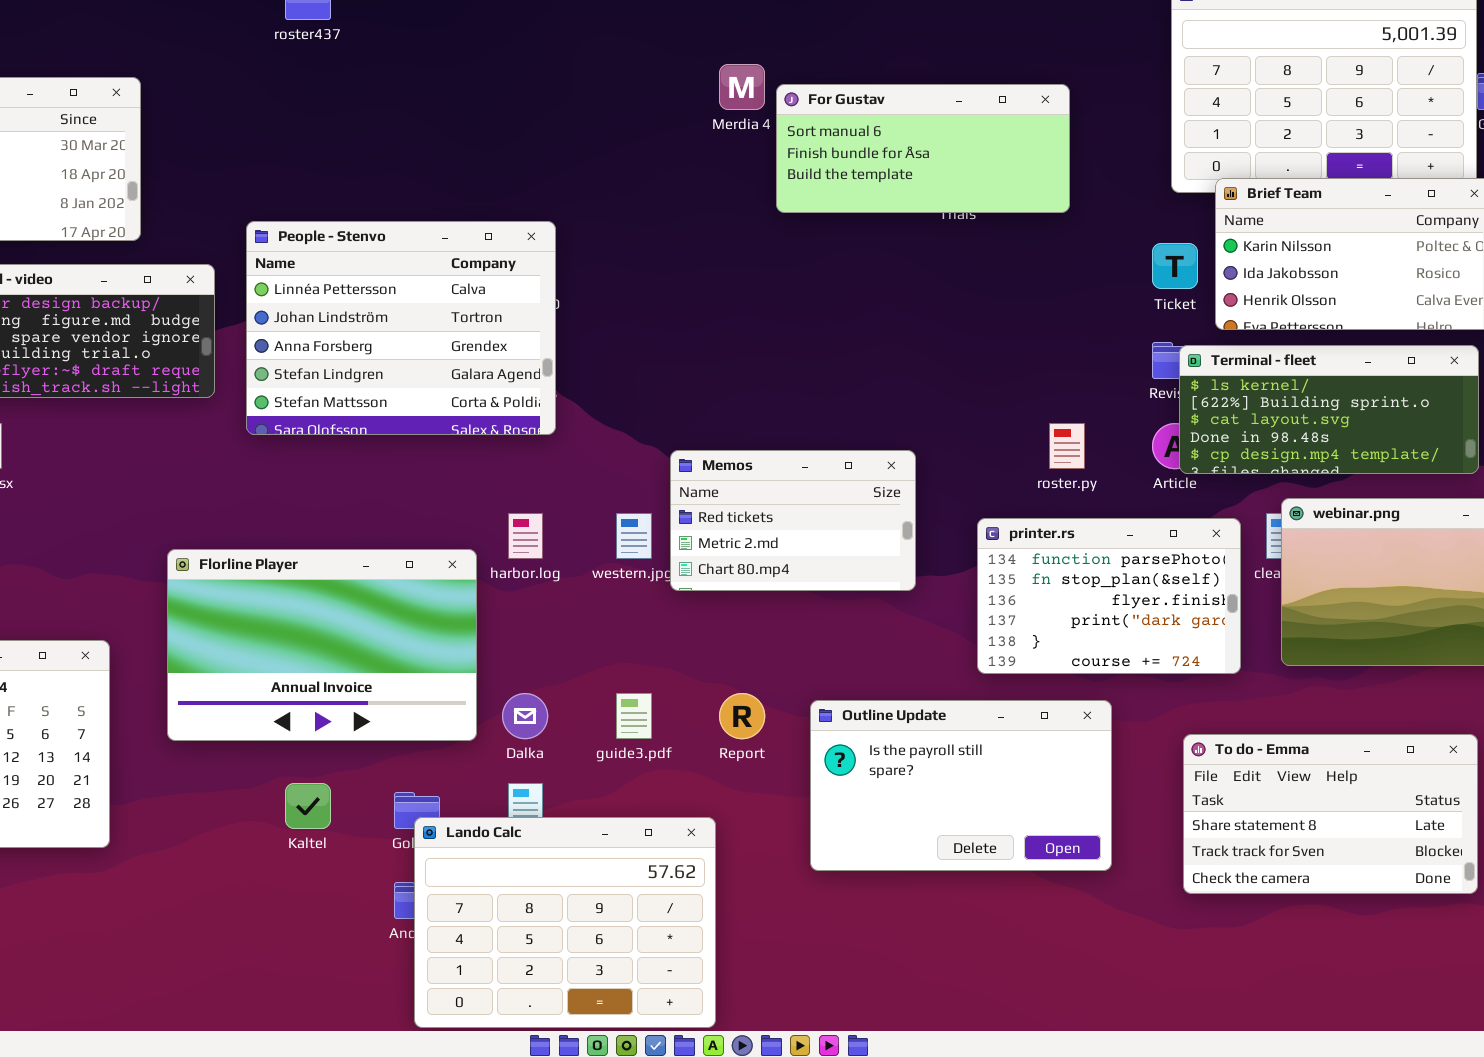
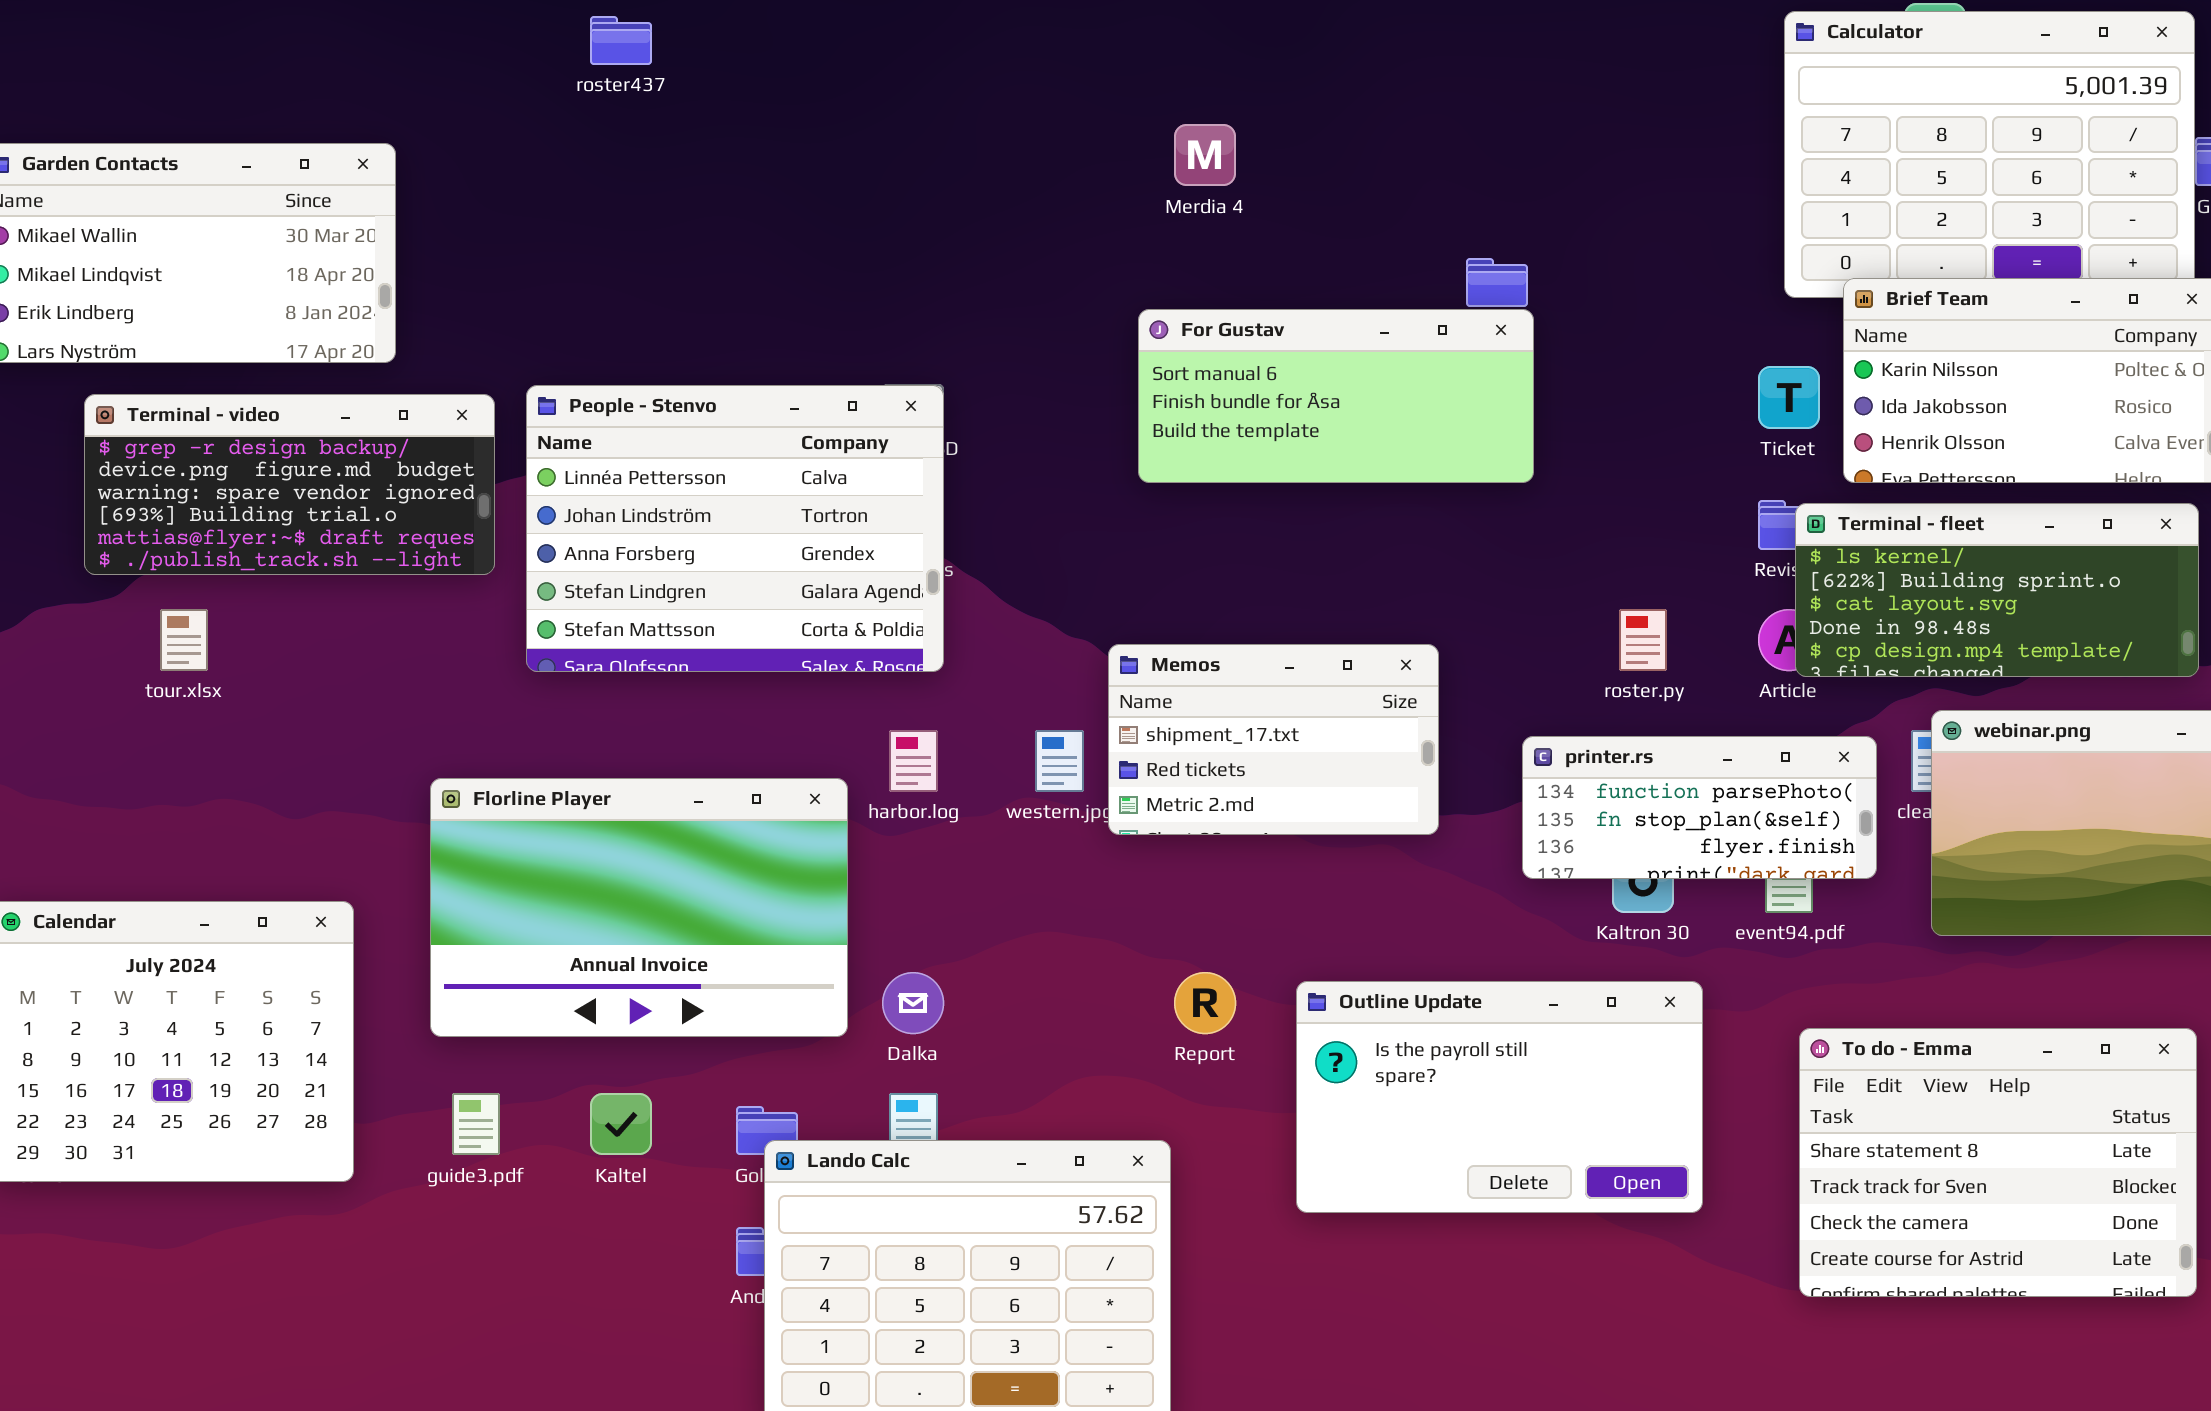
For Gustav: [776,84,1070,213] -> [1138,309,1534,483], moved
People - Stenvo: [246,221,556,435] -> [526,385,944,672], moved
Memos: [670,450,916,591] -> [1108,644,1439,835], scrolled up 1 row
printer.rs: [977,518,1241,674] -> [1522,736,1877,879], resized
guide3.pdf: [616,693,652,739] -> [452,1093,500,1155], moved
To do - Emma: [1183,734,1478,894] -> [1799,1028,2197,1297], resized

